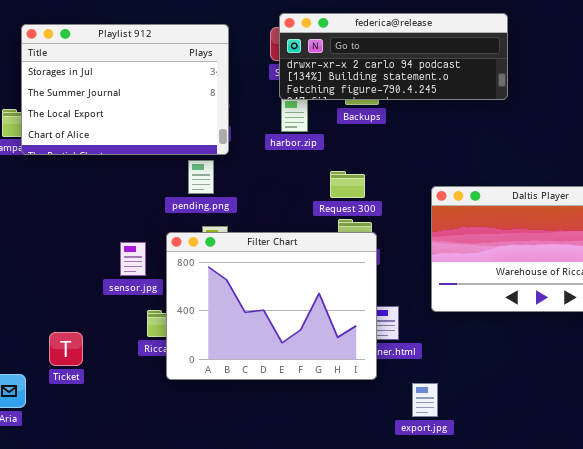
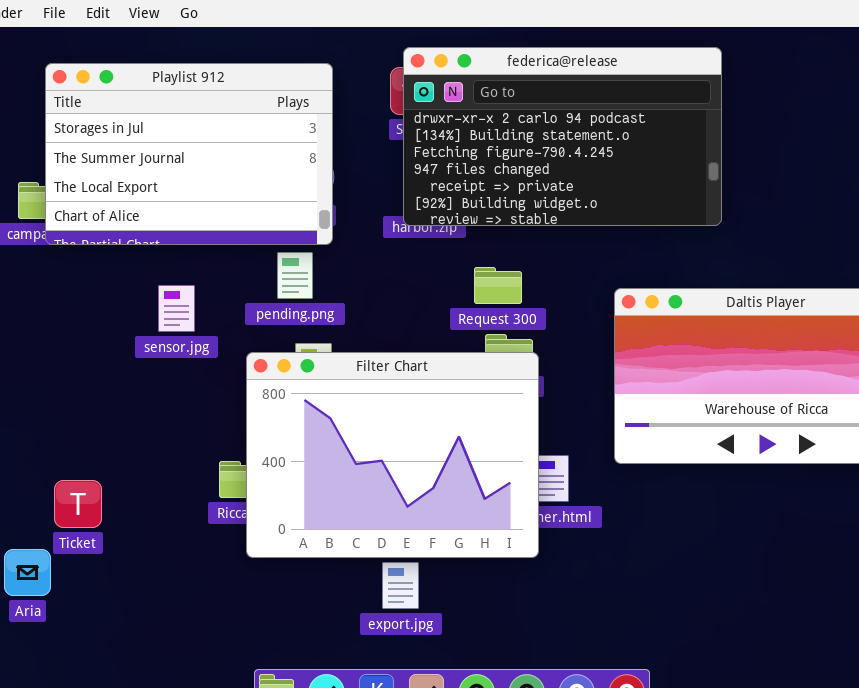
federica@release: [279,13,508,100] -> [403,47,722,226], resized
sensor.jpg: [120,242,146,276] -> [158,285,195,332], moved
Ticket: [49,332,83,366] -> [54,480,102,528], moved
export.jpg: [412,383,438,417] -> [382,562,419,609], moved

